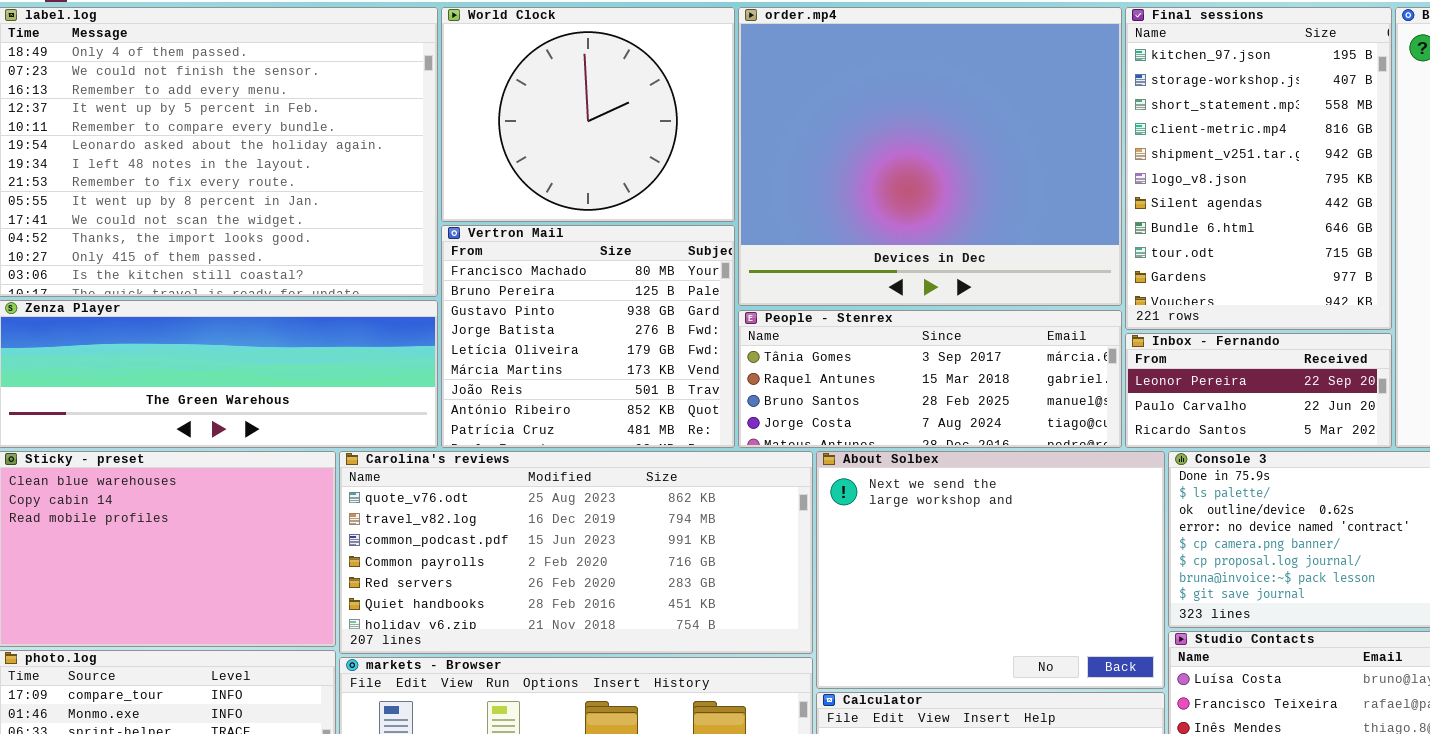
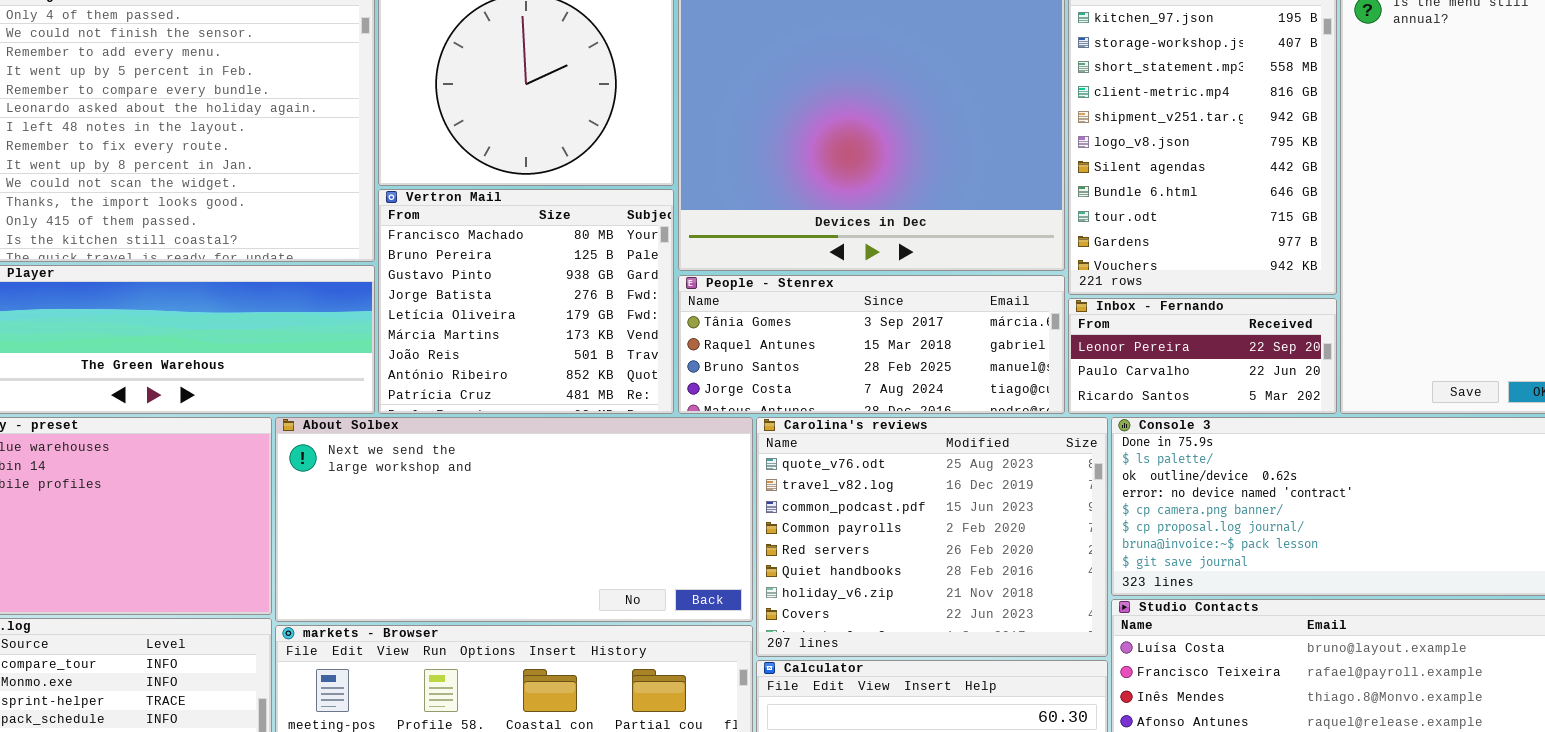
Carolina's reviews: [339,451,813,654] -> [756,417,1108,657], moved, resized
About Solbex: [816,451,1165,689] -> [275,417,753,622], moved, resized

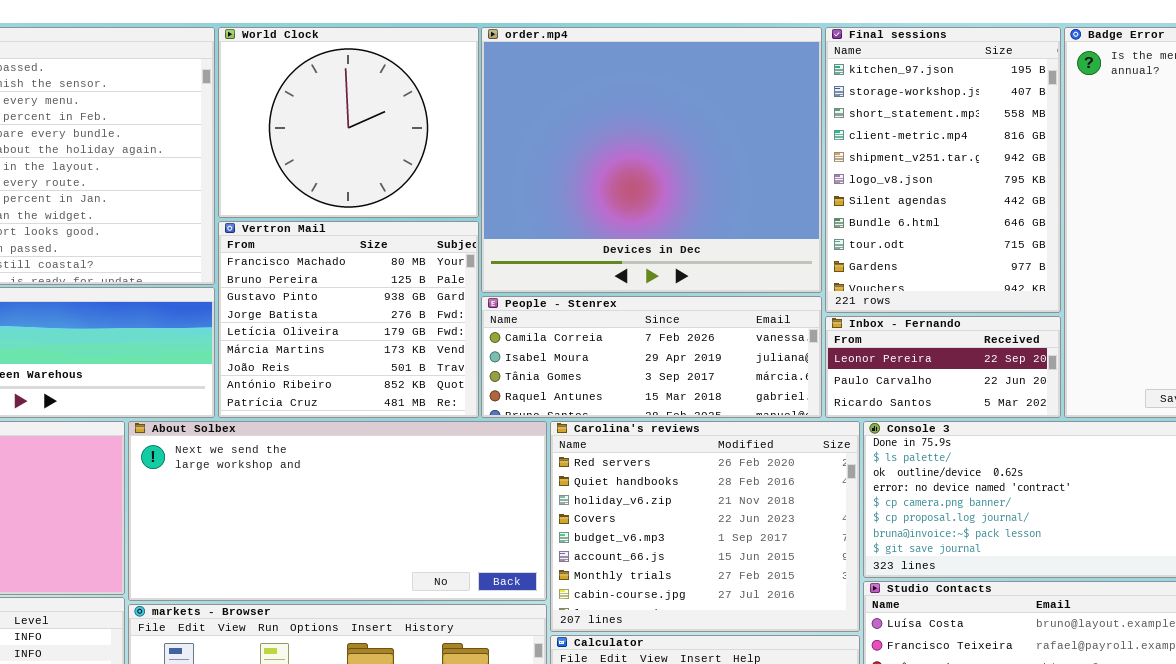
People - Stenrex: [678,275,1065,414] -> [481,296,822,418], scrolled up 2 rows
Carolina's reviews: [756,417,1108,657] -> [550,421,860,632], scrolled down 4 rows

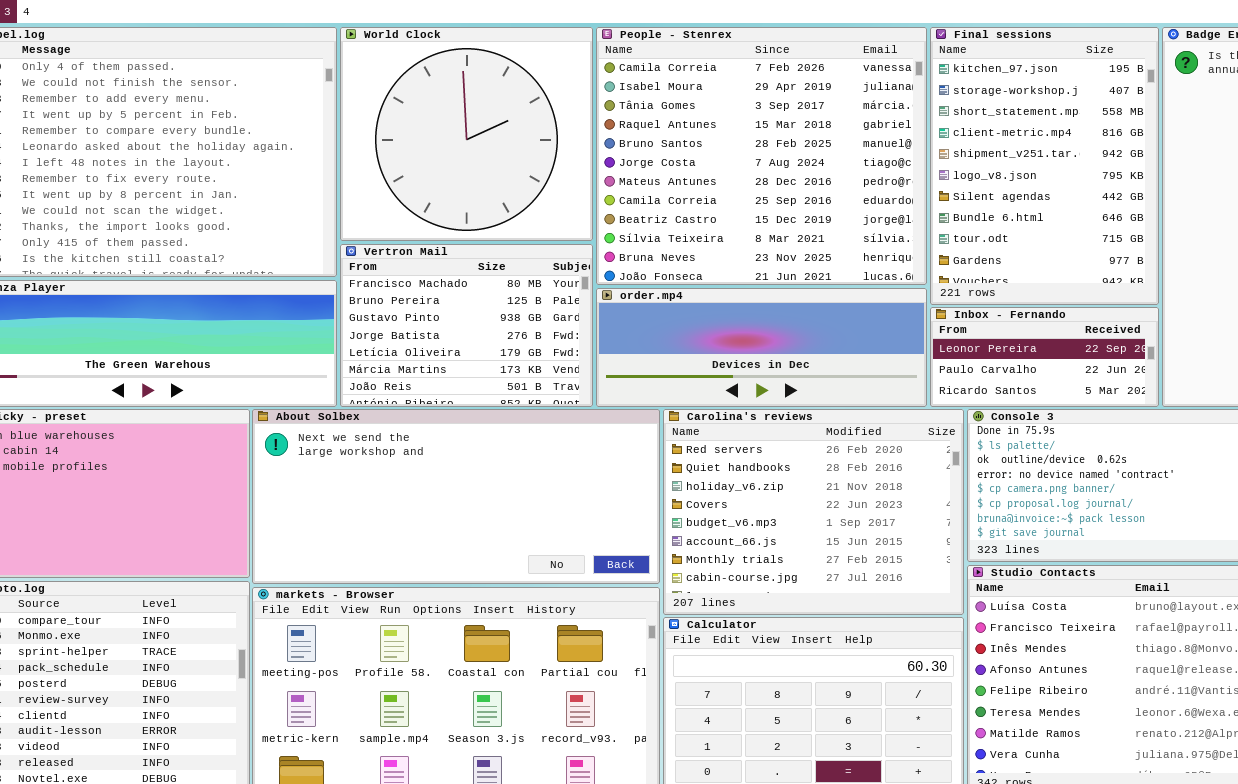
World Clock: [218,27,479,218] -> [340,27,593,241], resized
order.mp4: [481,27,822,293] -> [596,288,927,407], moved, resized
Vertron Mail: [218,221,479,418] -> [340,244,593,407], resized
People - Stenrex: [481,296,822,418] -> [596,27,927,285], moved, resized

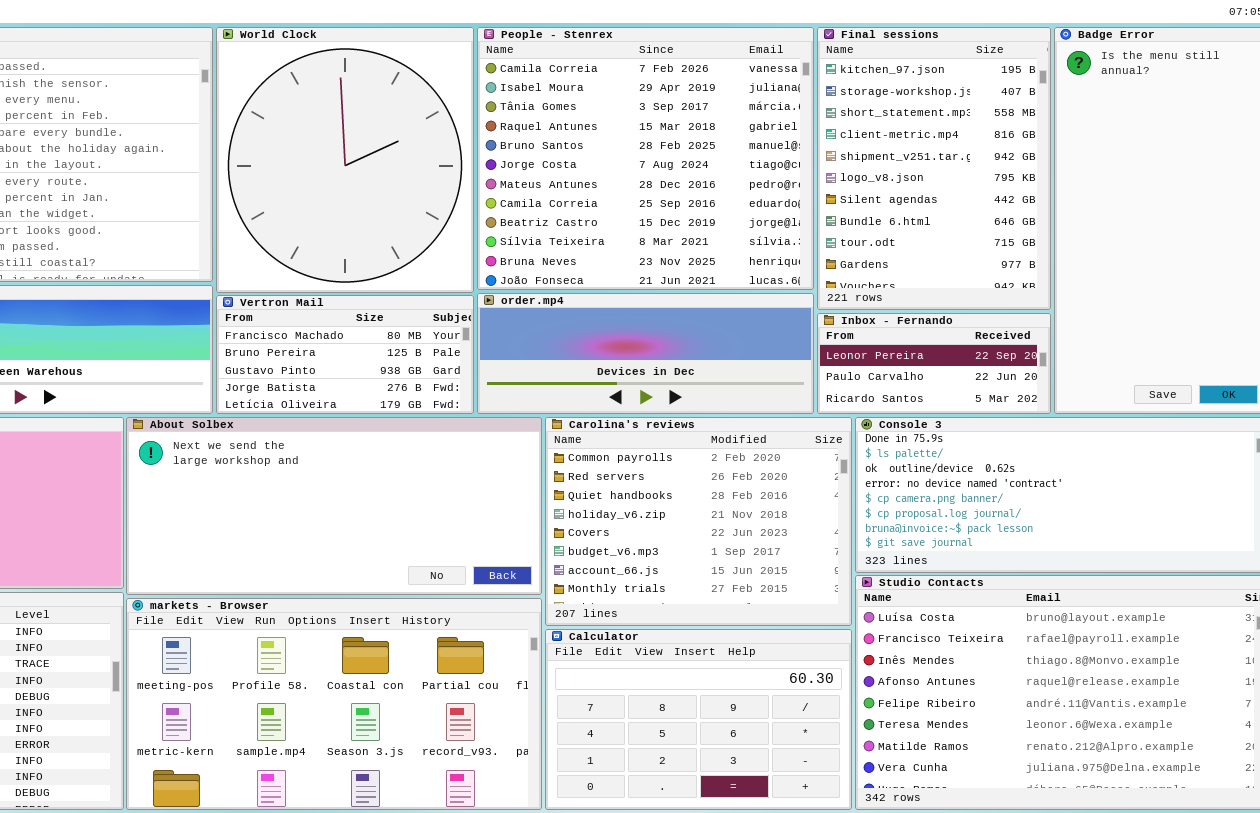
World Clock: [340,27,593,241] -> [216,27,474,293], resized
Vertron Mail: [340,244,593,407] -> [216,295,474,414], resized
Carolina's reviews: [663,409,964,615] -> [545,417,852,626], scrolled up 1 row

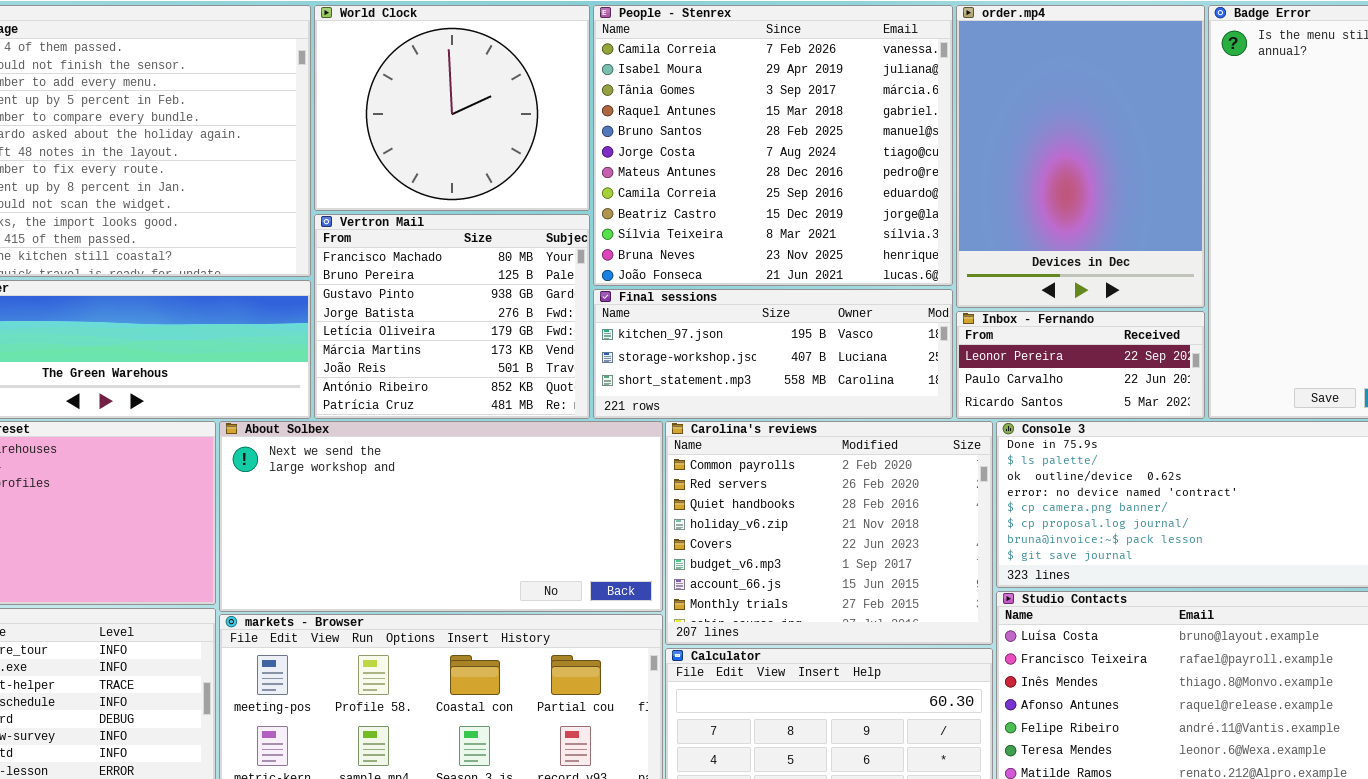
World Clock: [216,27,474,293] -> [314,5,590,211], resized
Final sessions: [817,27,1051,310] -> [593,289,953,419], moved, resized
order.mp4: [477,293,814,414] -> [956,5,1205,308], moved, resized
Vertron Mail: [216,295,474,414] -> [314,214,590,419], resized

